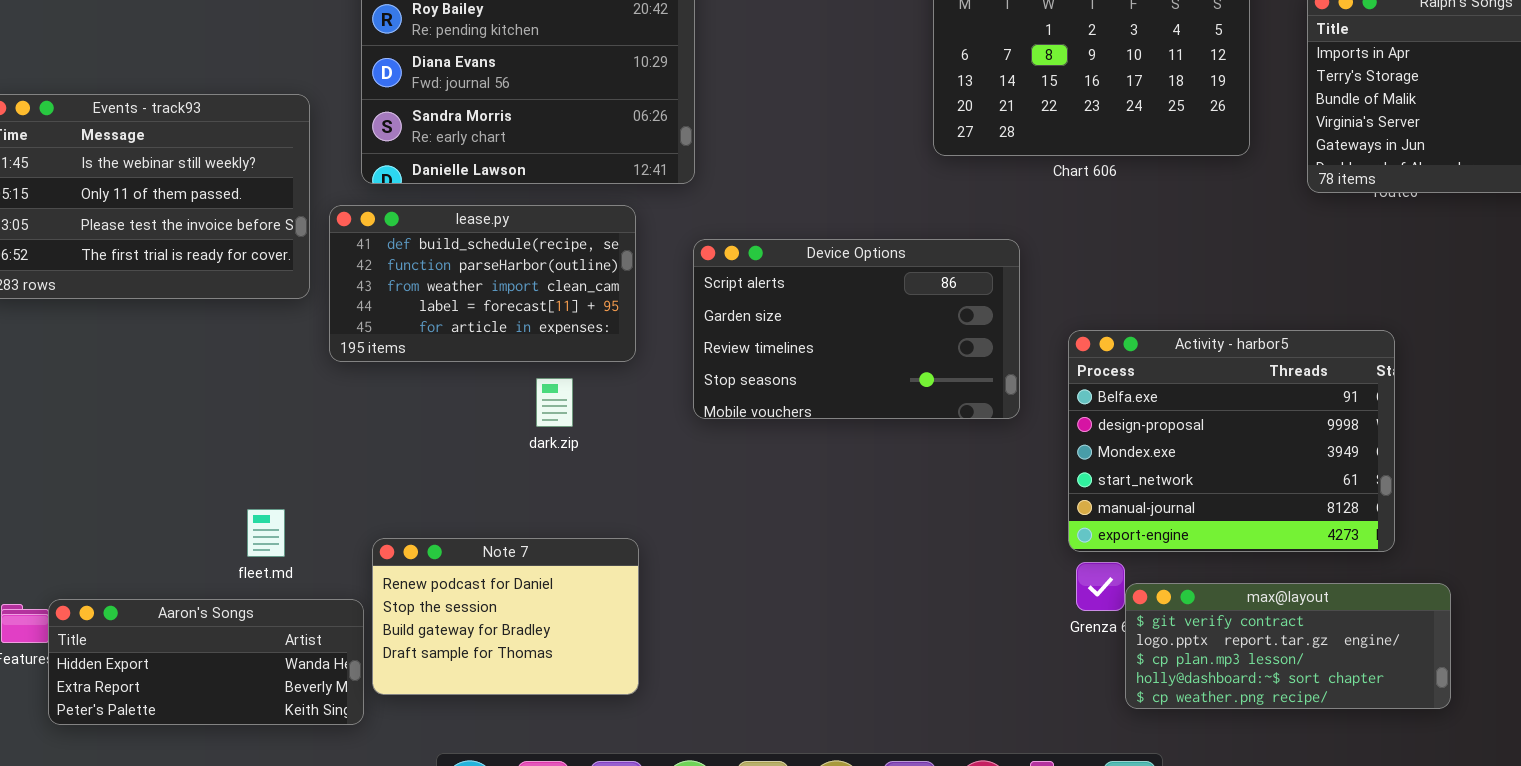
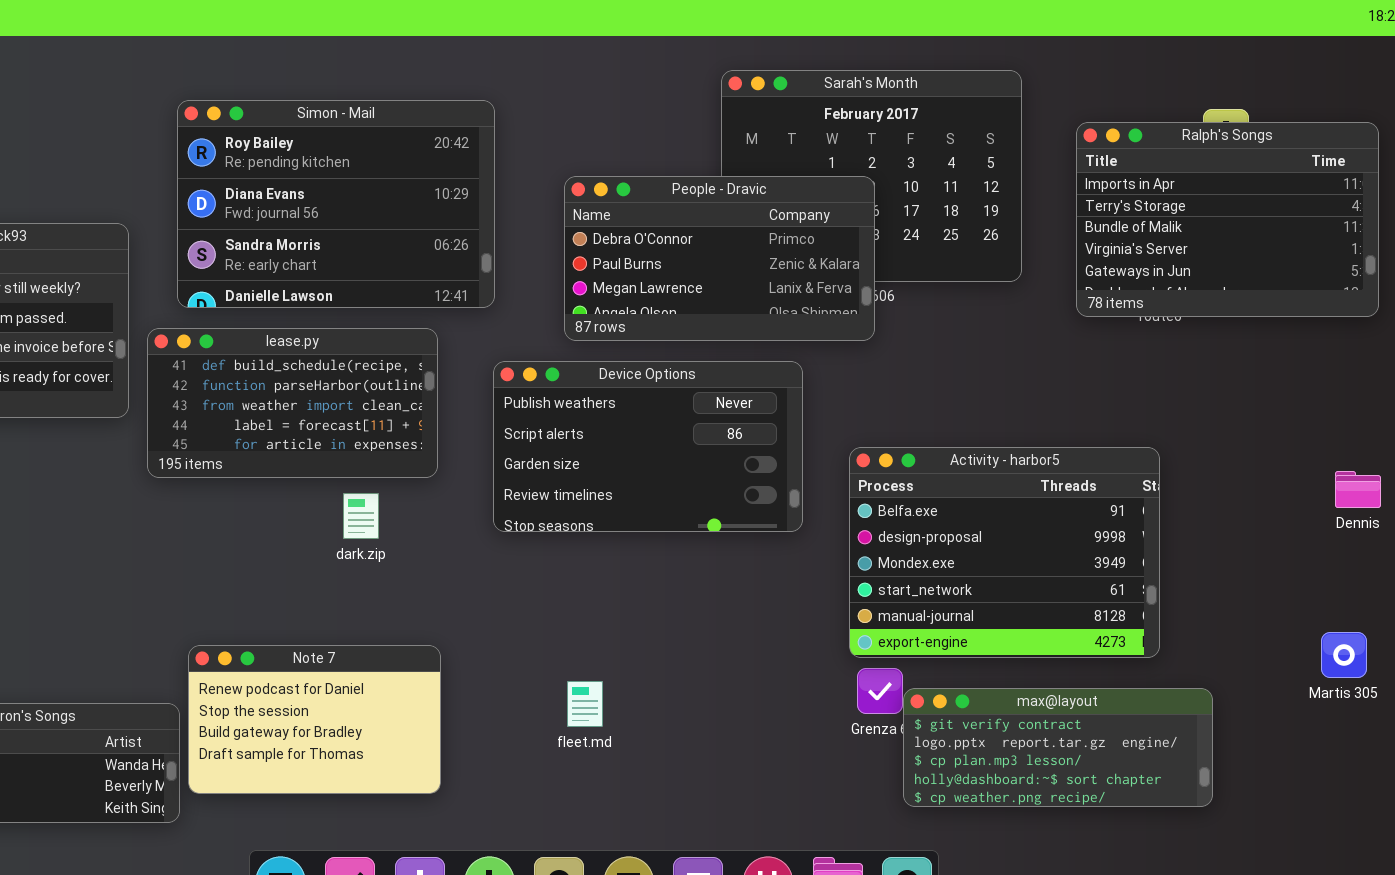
People - Dravic: none -> [564,176,875,341], opened
Device Options: [693,239,1020,419] -> [493,361,803,532], scrolled up 1 row
fleet.md: [247,509,285,557] -> [567,681,603,727], moved

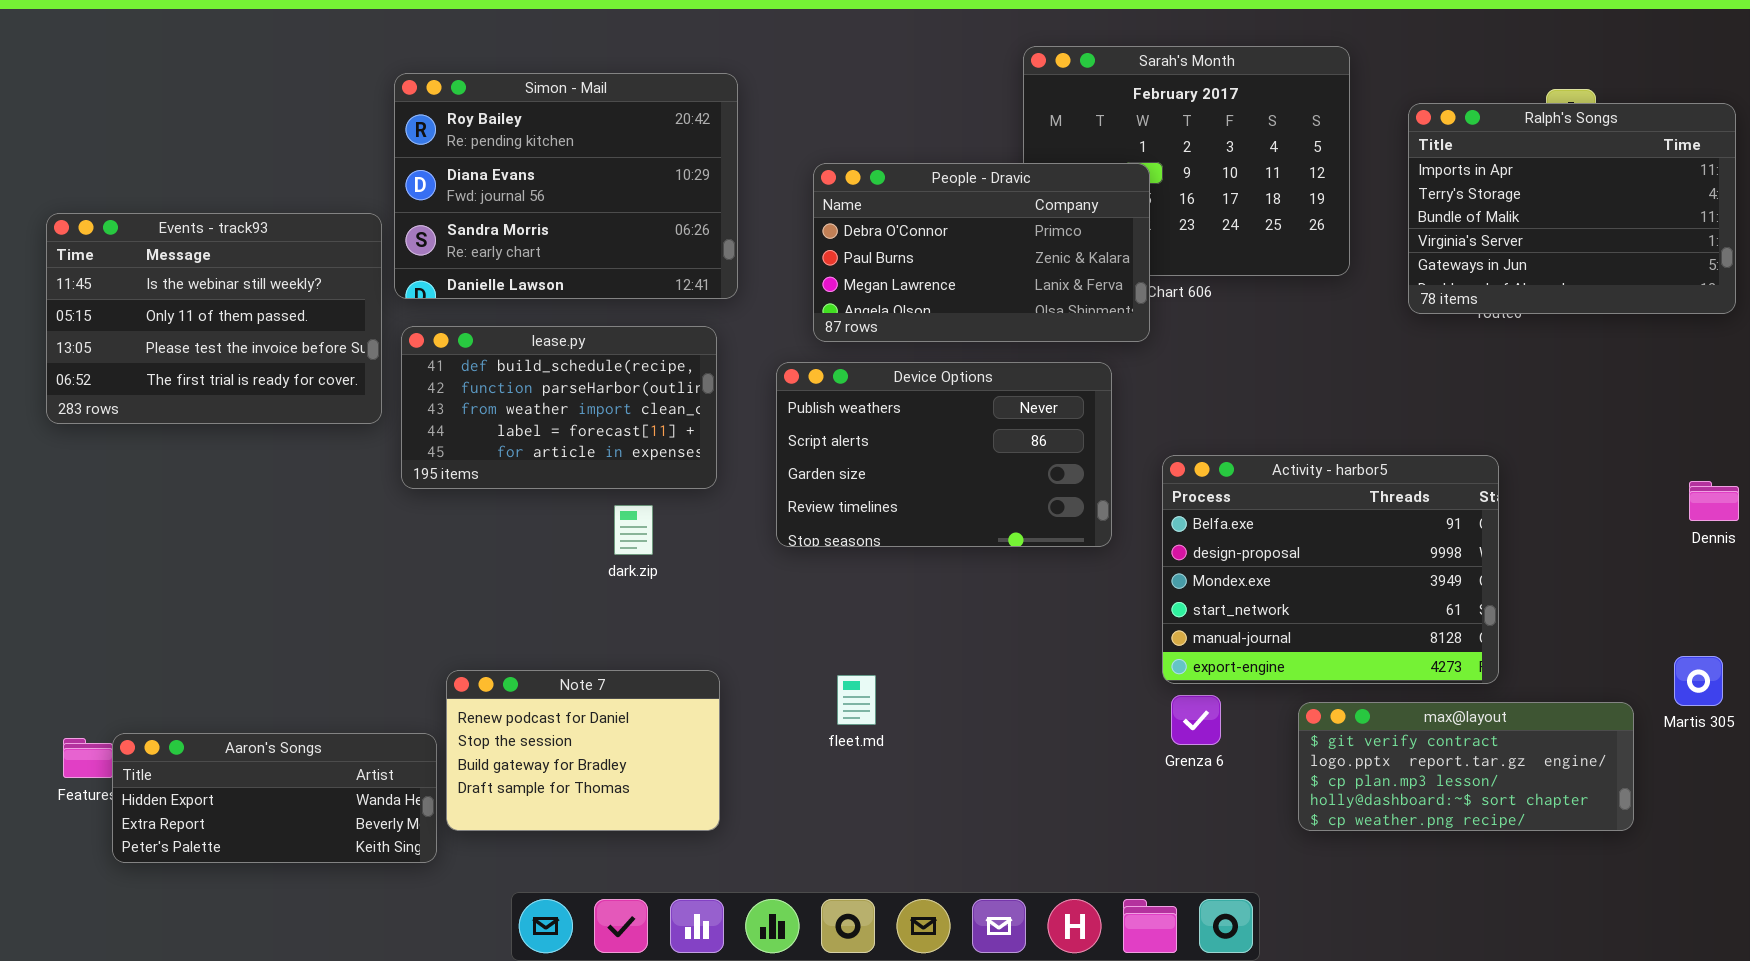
Simon - Mail: [177,100,495,308] -> [394,73,738,299], moved
People - Dravic: [564,176,875,341] -> [813,163,1150,342], moved
fleet.md: [567,681,603,727] -> [837,675,876,725], moved
max@layout: [903,688,1213,807] -> [1298,702,1634,831], moved

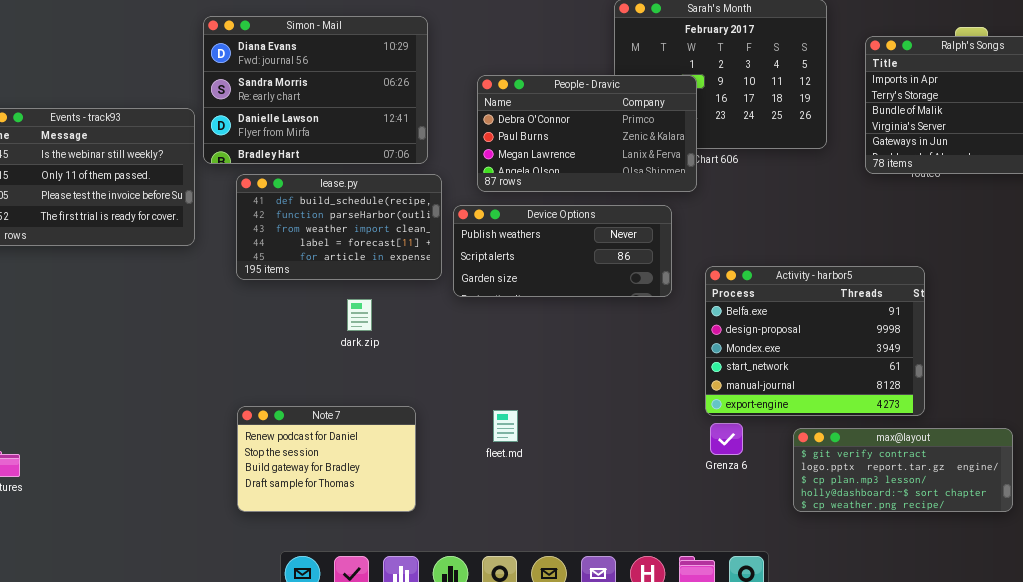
Simon - Mail: [394,73,738,299] -> [203,16,428,164], scrolled down 1 row
lease.py: [401,326,717,489] -> [236,174,442,280], moved
Device Options: [776,362,1112,547] -> [453,205,672,297], resized
Aaron's Songs: [112,733,437,863] -> none, closed

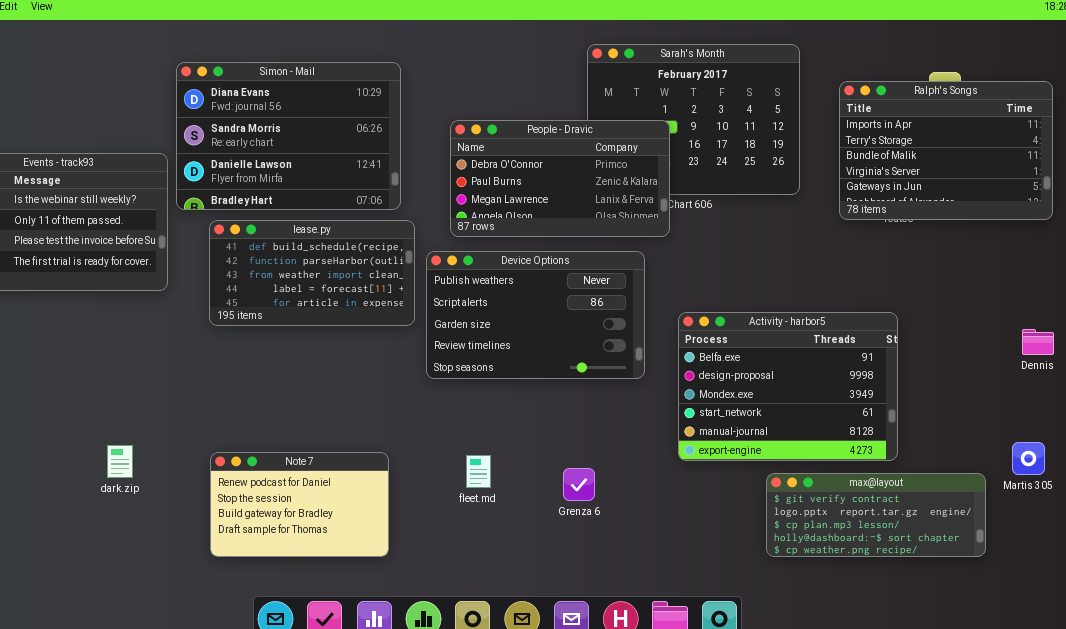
Device Options: [453,205,672,297] -> [426,251,645,379], resized
dark.zip: [347,299,372,331] -> [107,445,133,478], moved
Grenza 6: [710,423,743,455] -> [563,468,595,501], moved

